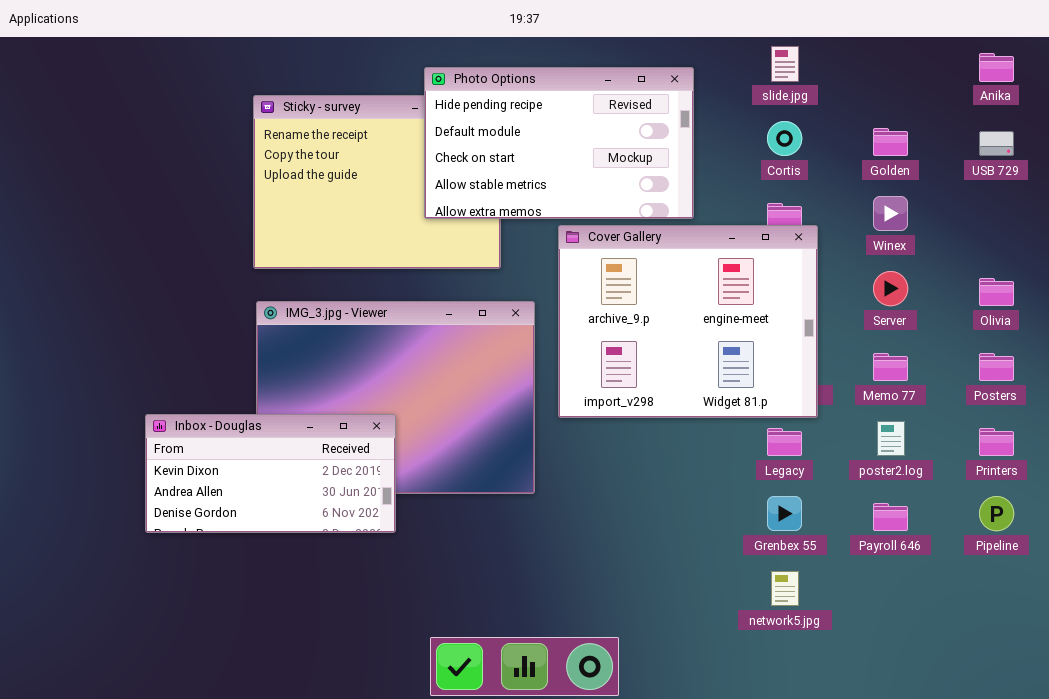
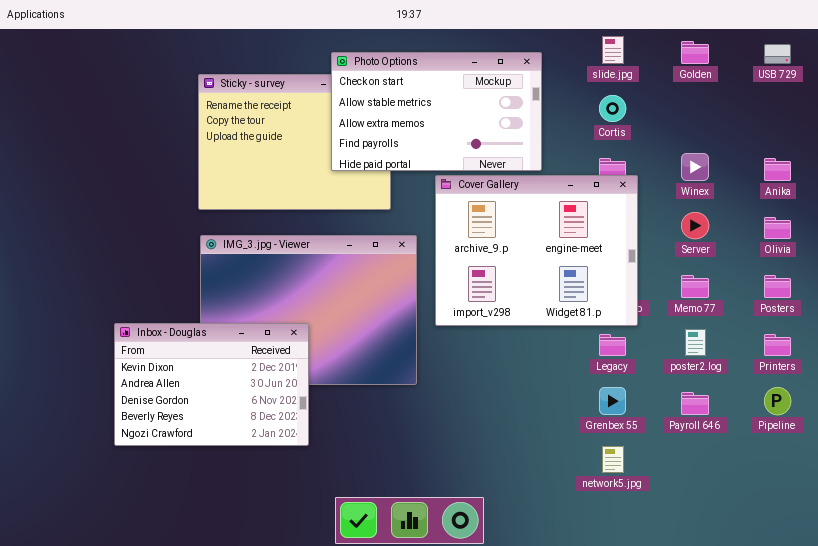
Anika: [979,53,1014,82] -> [764,158,791,181], moved
Photo Options: [424,67,694,219] -> [331,52,542,171], scrolled down 2 rows
Golden: [873,128,908,156] -> [681,41,709,64], moved
USB 729: [979,131,1014,156] -> [764,44,791,64], moved
Inbox - Douglas: [145,414,396,533] -> [114,323,309,446], resized

